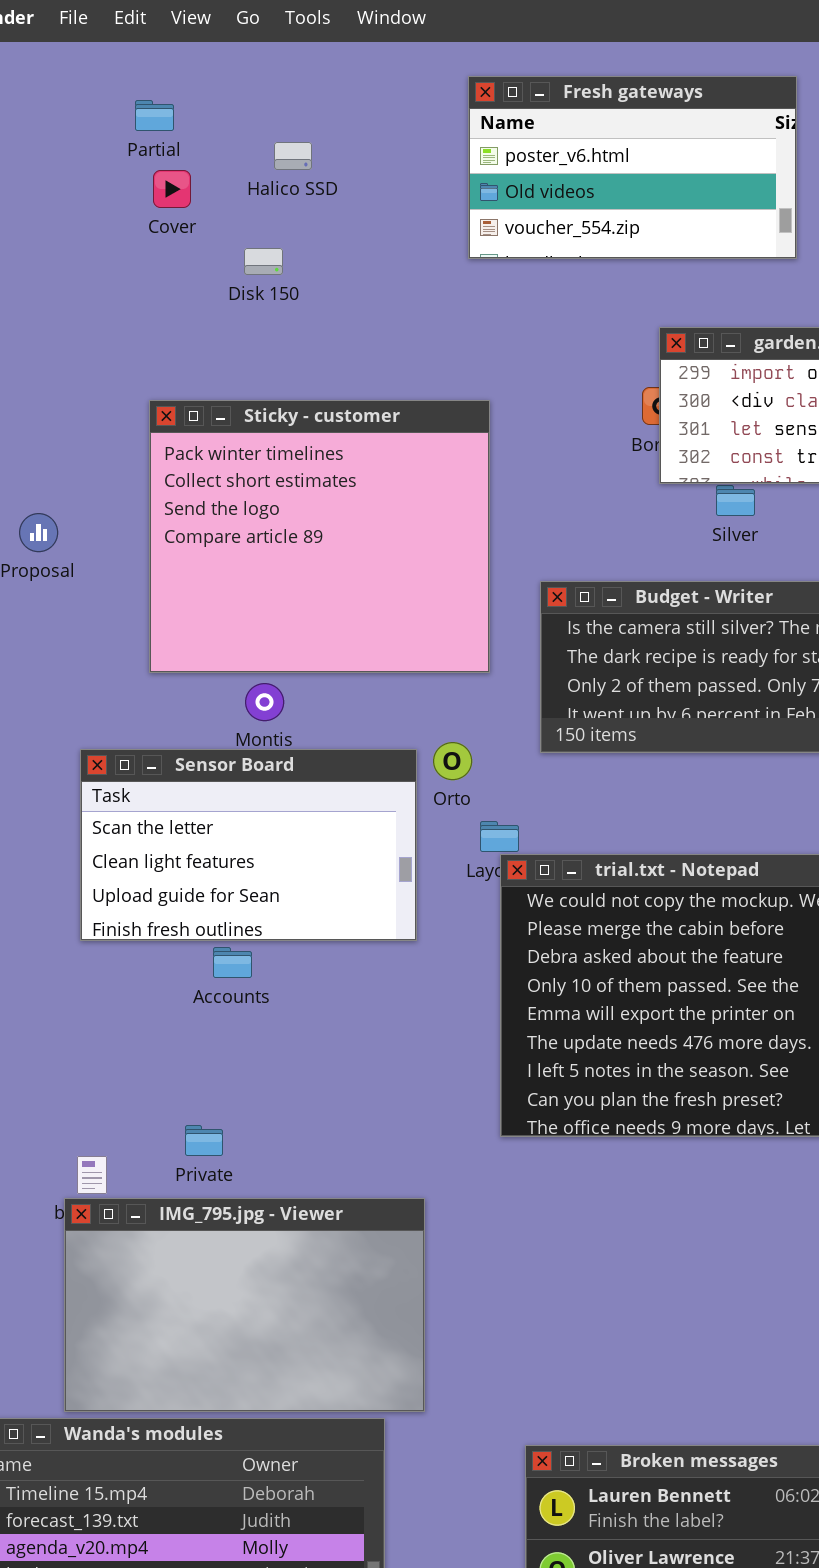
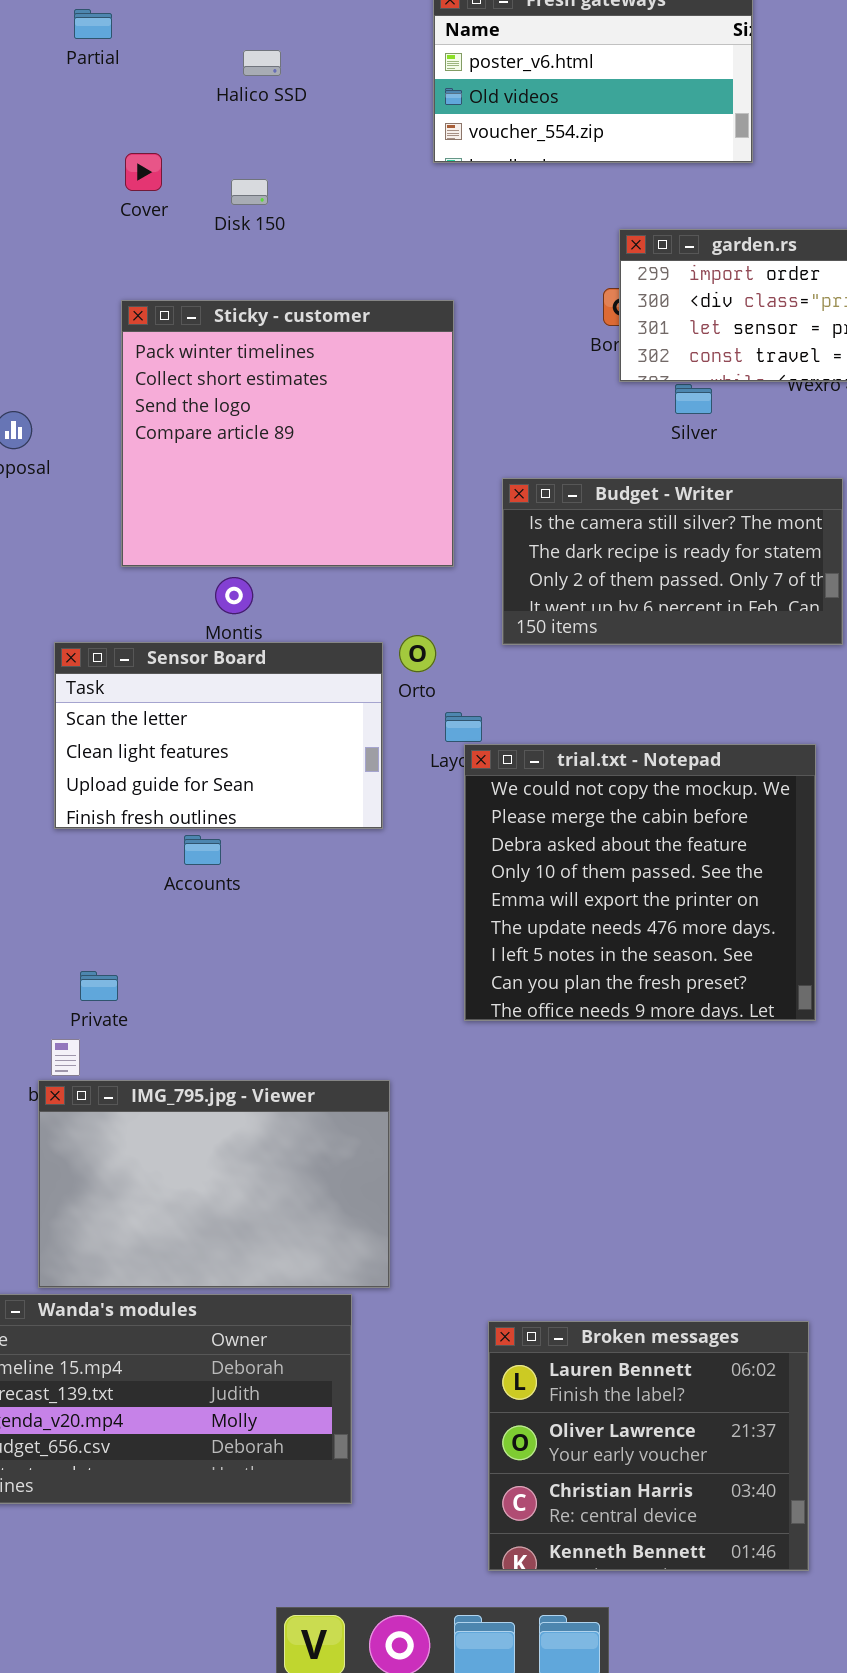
Partial: [135,100,174,131] -> [74,9,112,39], moved
Cover: [153,170,191,208] -> [125,153,162,191], moved
Disk 150: [244,248,283,275] -> [231,179,268,205], moved
Private: [185,1125,223,1156] -> [80,971,118,1001], moved

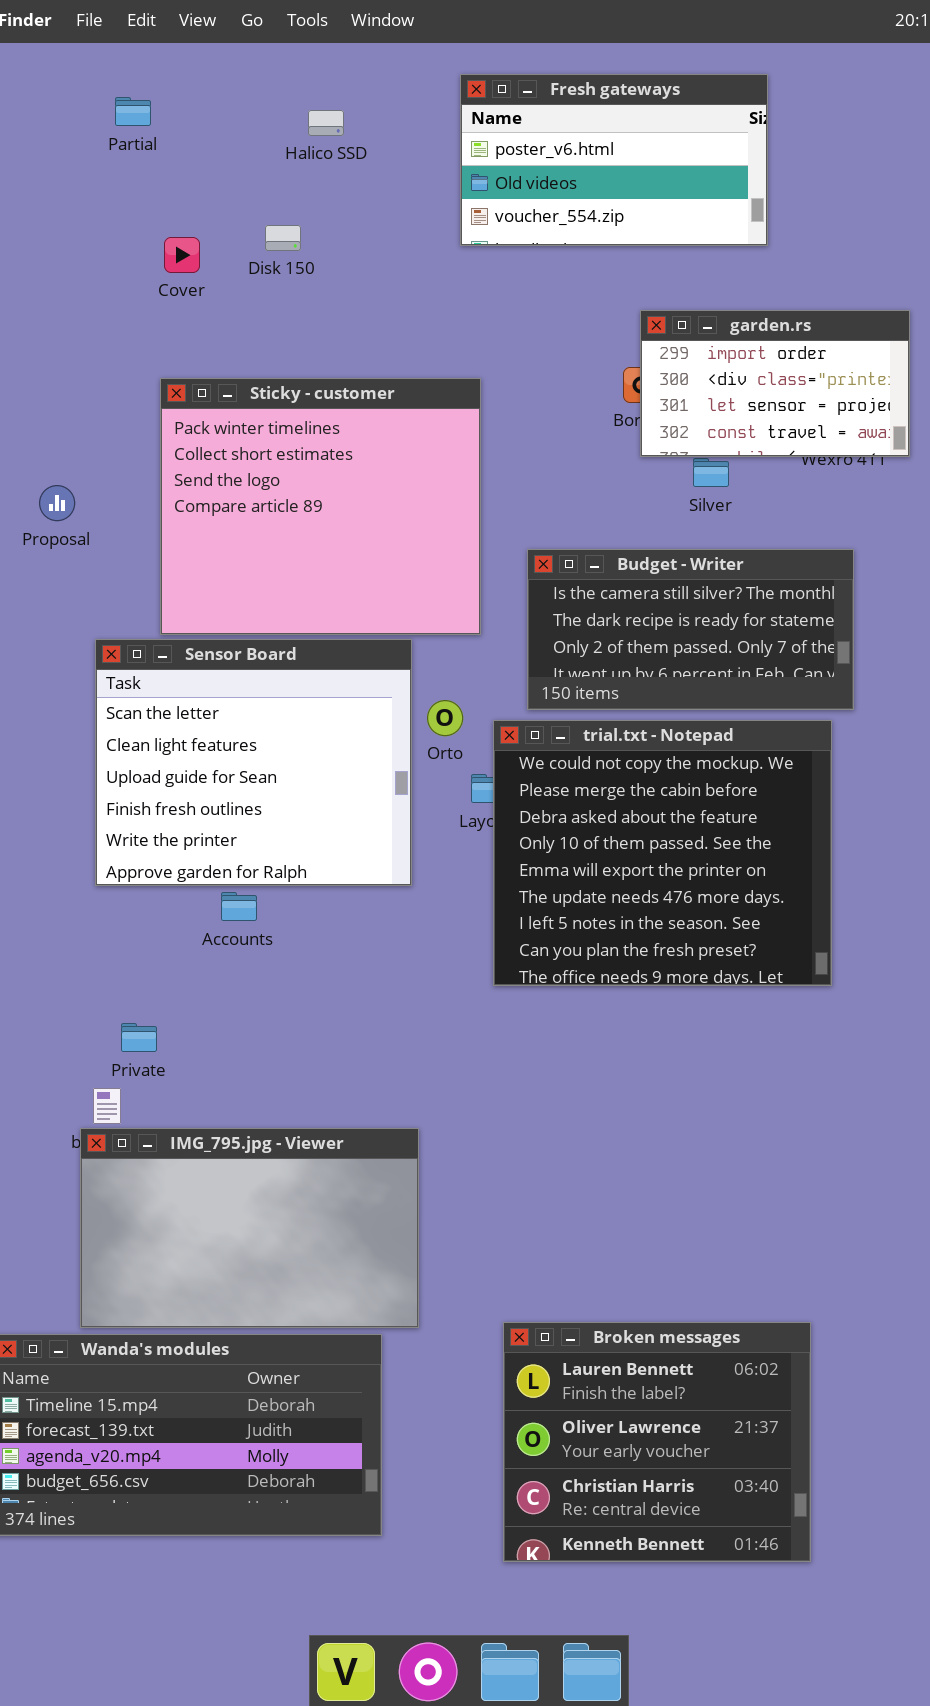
Halico SSD: [243,50,281,76] -> [308,110,344,136], moved
Disk 150: [231,179,268,205] -> [265,225,301,251], moved
Sensor Board: [54,642,383,829] -> [95,639,412,886], resized
trial.txt - Notepad: [464,744,816,1021] -> [493,720,832,986], moved
Broken messages: [488,1321,809,1571] -> [503,1322,811,1562], moved

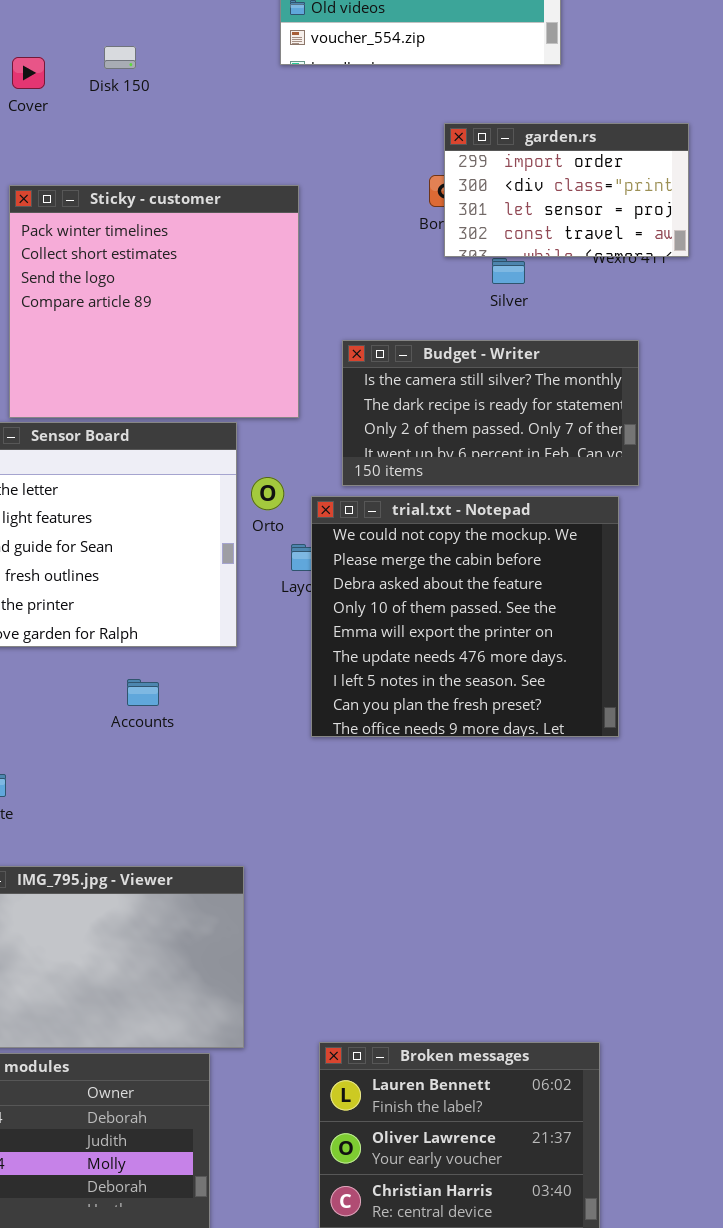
Accounts: [221,892,257,921] -> [127,679,159,706], moved

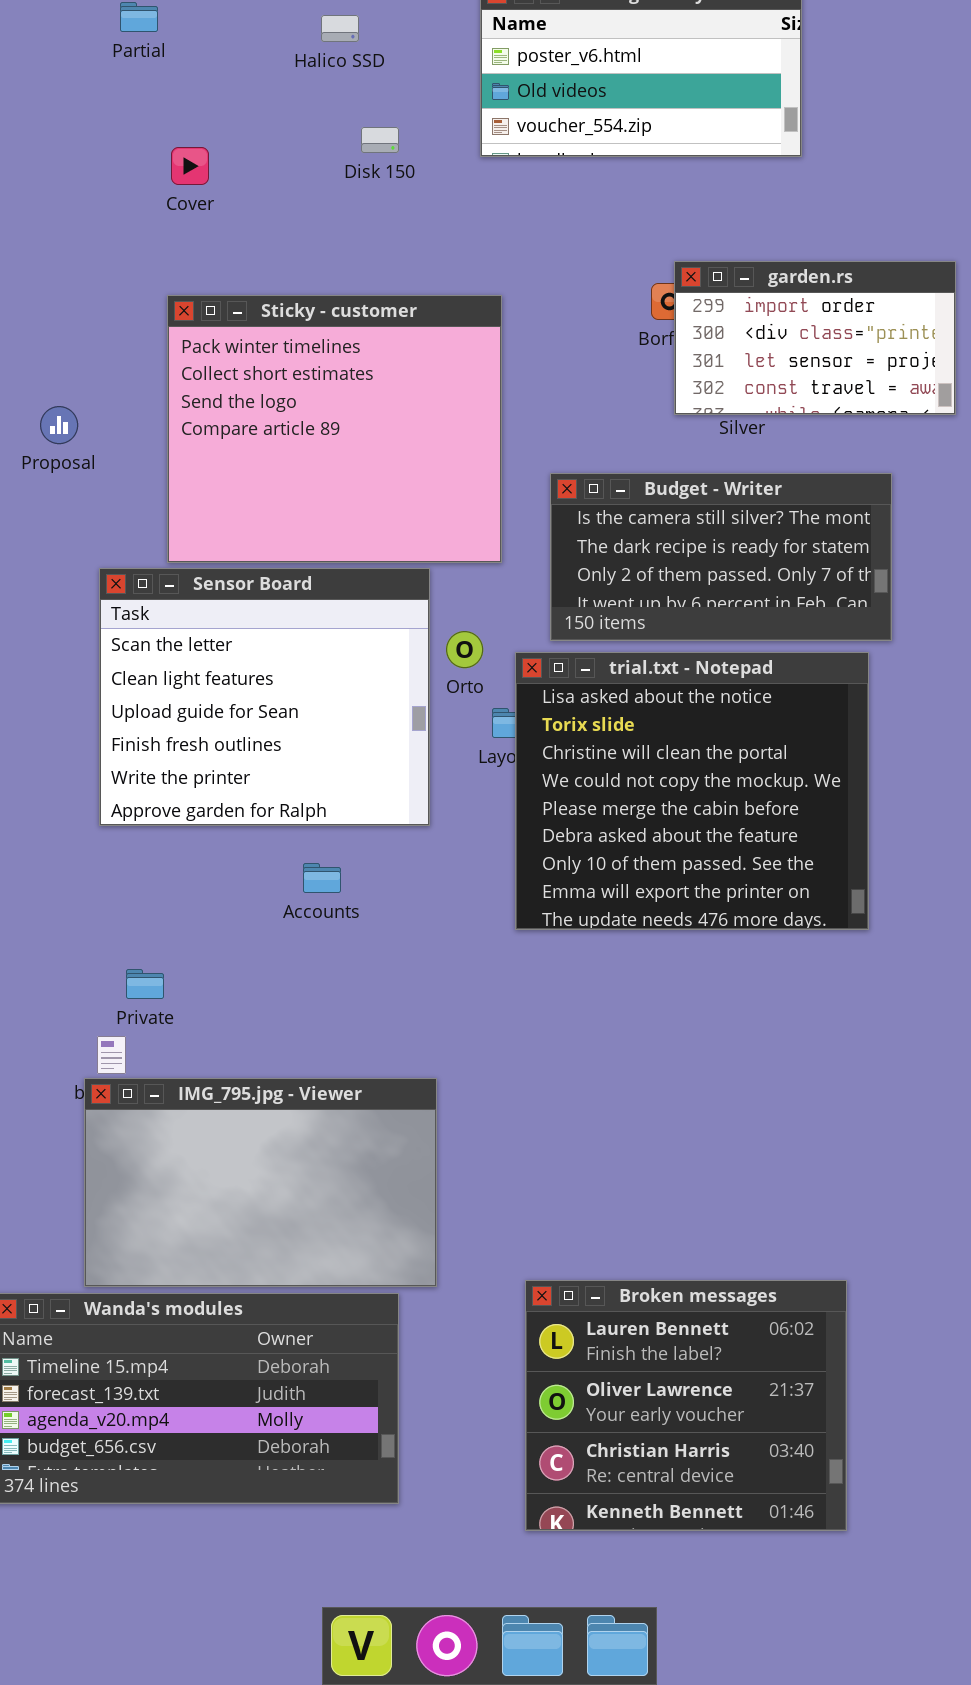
Disk 150: [104,46,136,69] -> [361,127,399,153], moved
garden.rs: [444,123,689,257] -> [674,261,956,415], moved
trial.txt - Notepad: [311,496,619,737] -> [515,652,869,930], scrolled up 3 rows

